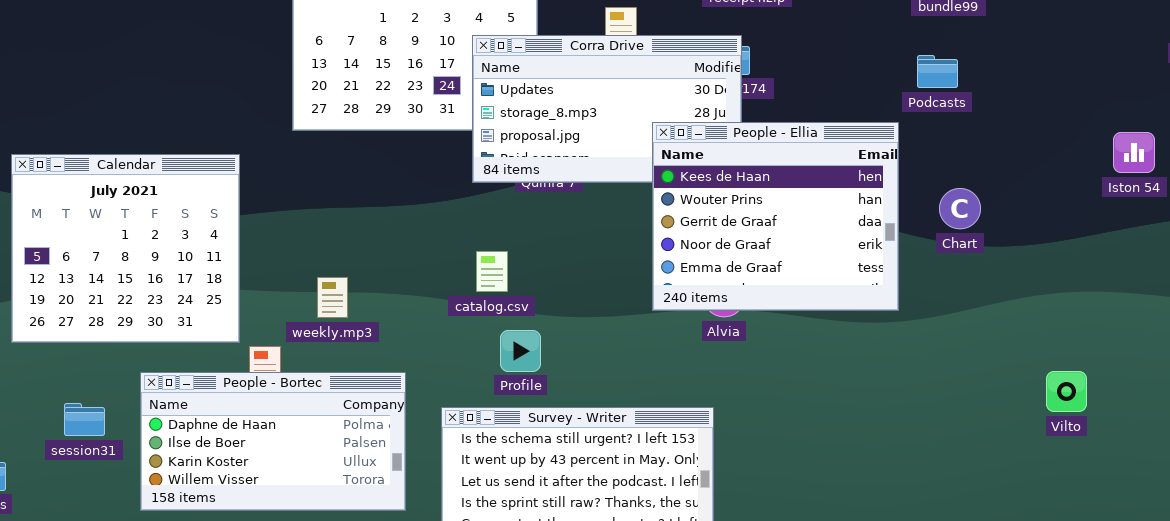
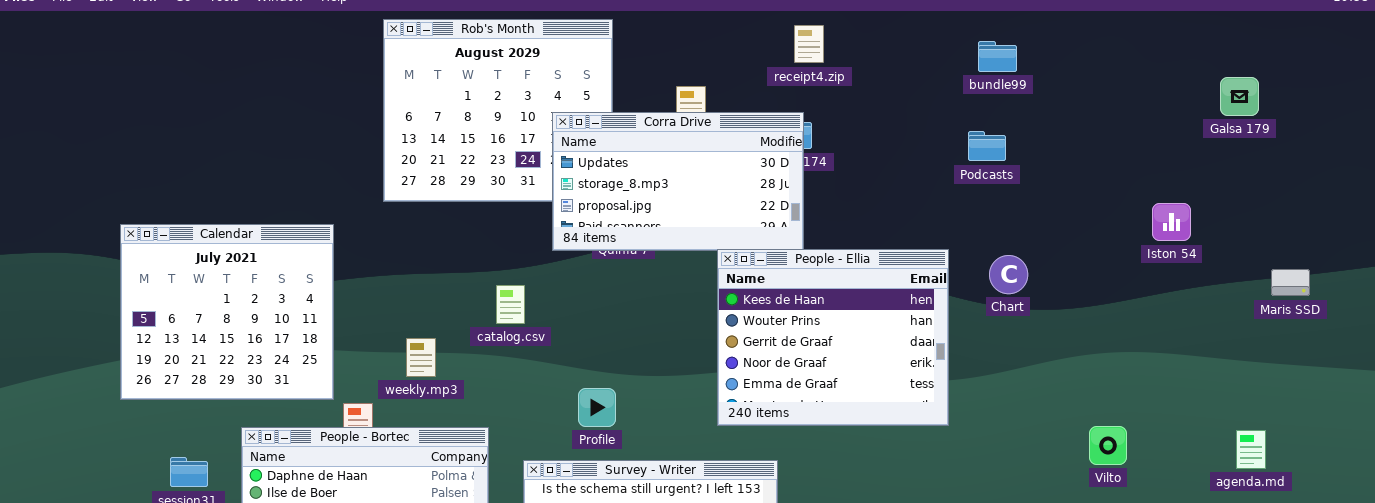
People - Ellia: [652,122,899,311] -> [717,249,949,426], moved
catalog.csv: [476,251,508,292] -> [496,285,525,324], moved

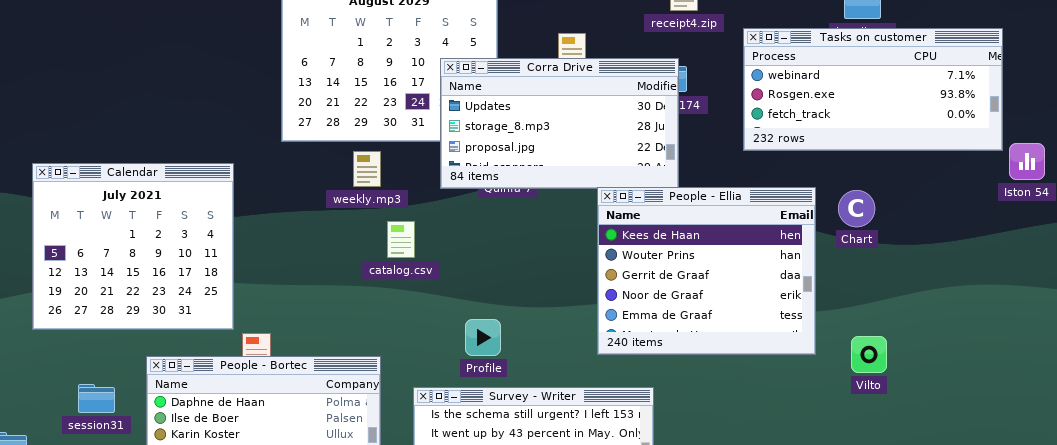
Tasks on customer: none -> [743,28,1003,151], opened
Chart: [989,255,1028,294] -> [838,190,875,227], moved
weekly.mp3: [406,338,436,377] -> [353,151,381,187], moved
Vilto: [1089,426,1127,465] -> [851,336,887,373], moved

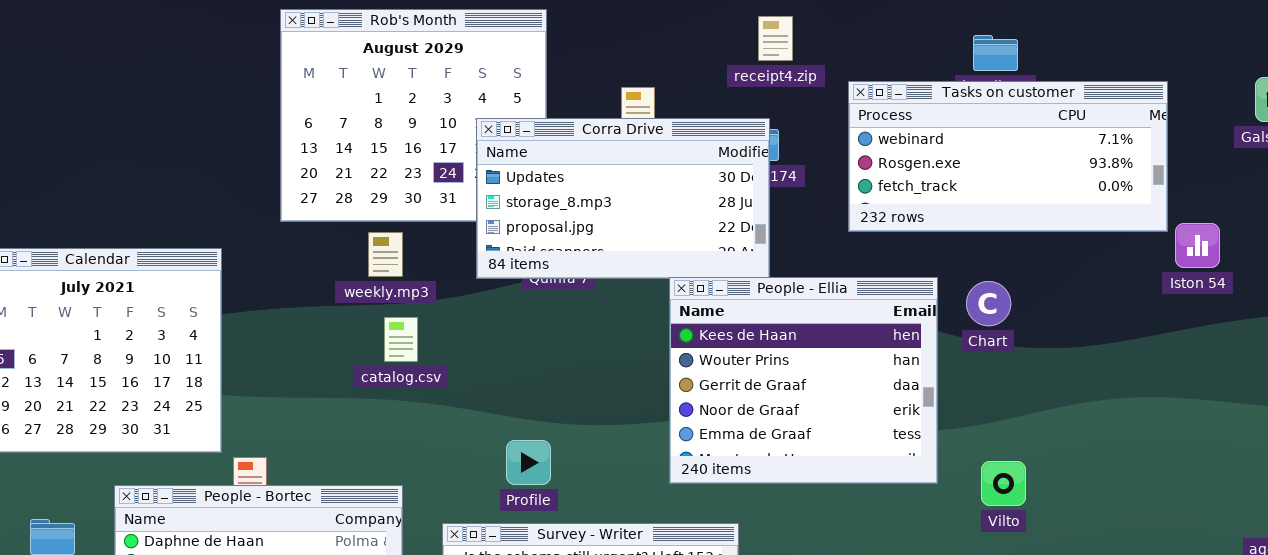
catalog.csv: [387,221,415,258] -> [384,317,418,362], moved

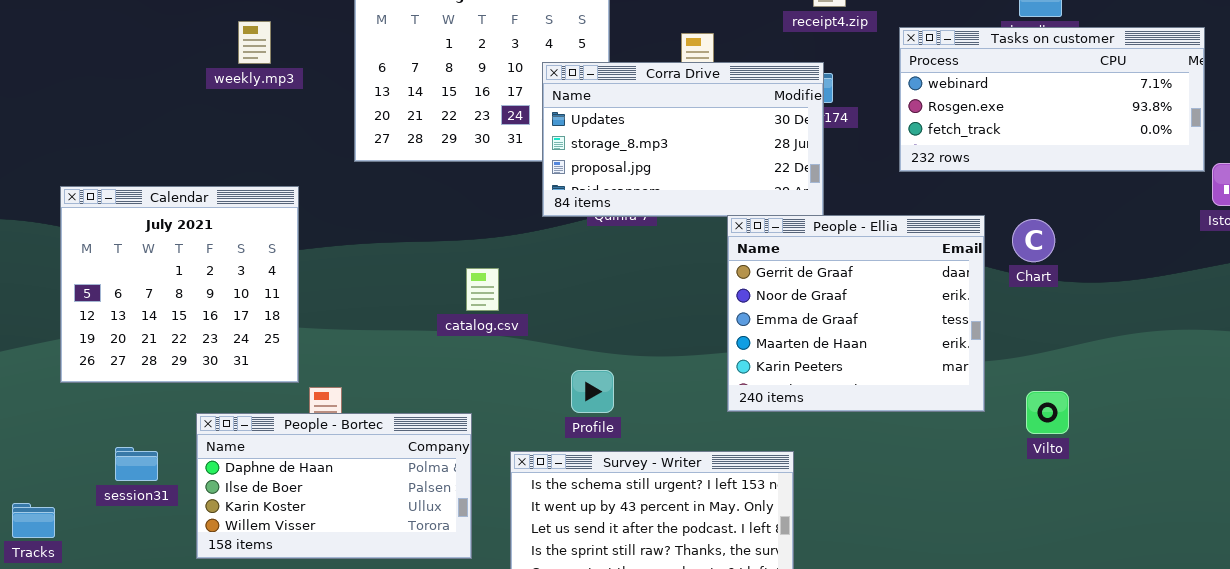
weekly.mp3: [368,232,403,277] -> [238,21,271,64], moved
People - Ellia: [669,277,938,484] -> [727,215,985,412], scrolled down 2 rows
catalog.csv: [384,317,418,362] -> [466,268,499,311], moved

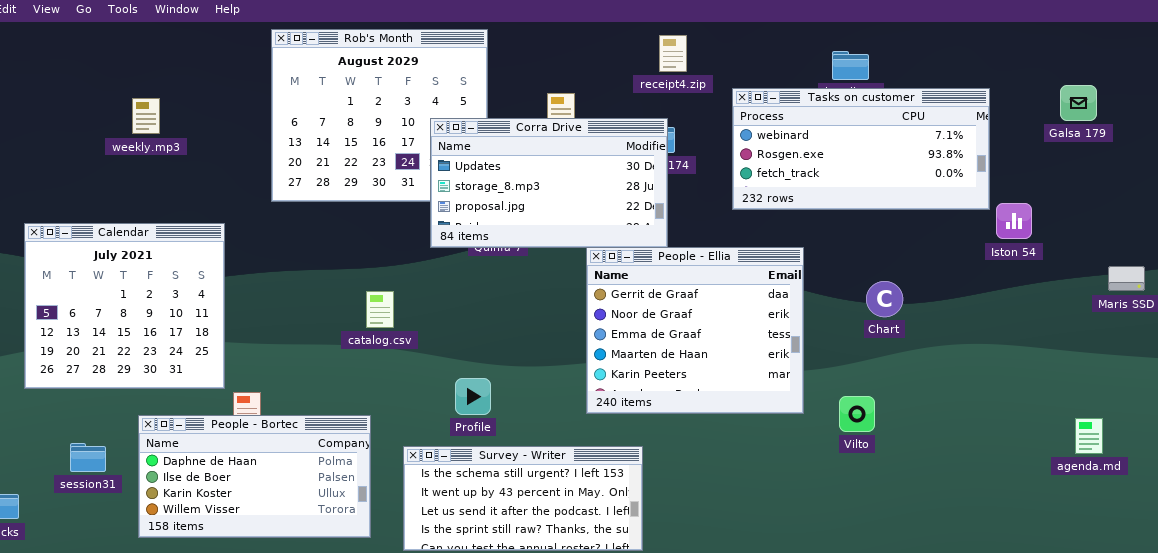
weekly.mp3: [238,21,271,64] -> [132,98,160,134], moved
Chart: [1012,219,1055,262] -> [866,281,903,317], moved

